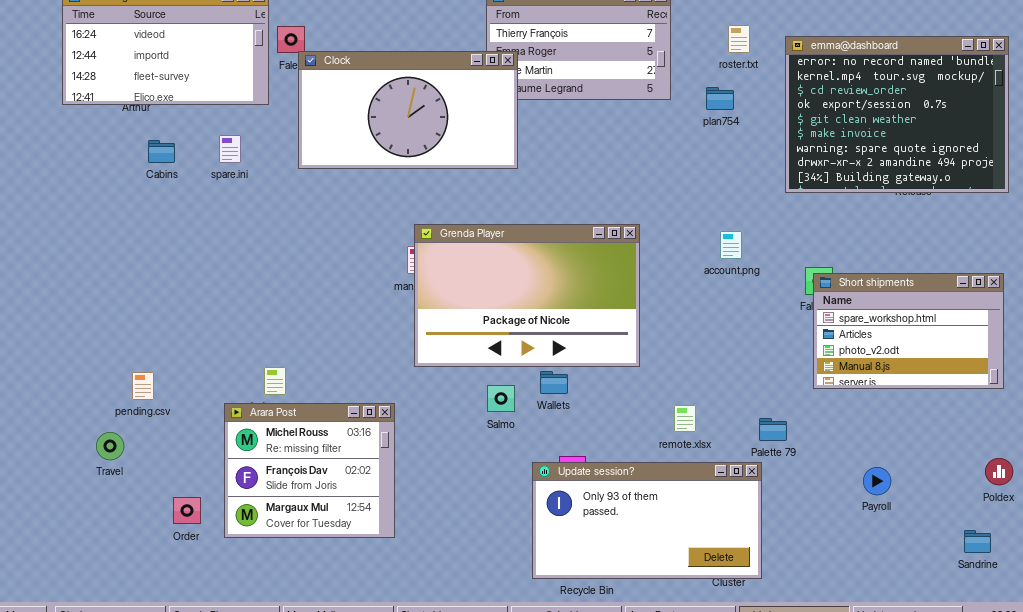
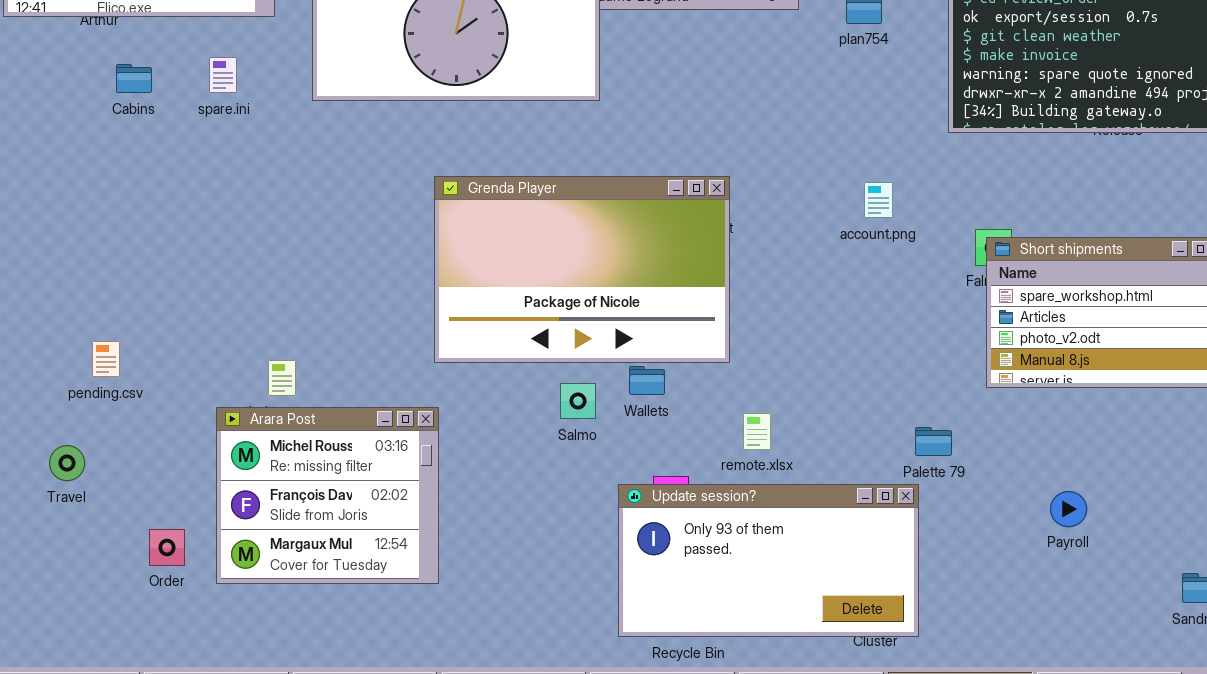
Grenda Player: [414,224,640,367] -> [434,176,730,363], moved
pending.csv: [132,372,154,400] -> [92,341,120,377], moved
remote.xlsx: [674,405,696,432] -> [743,413,771,450], moved

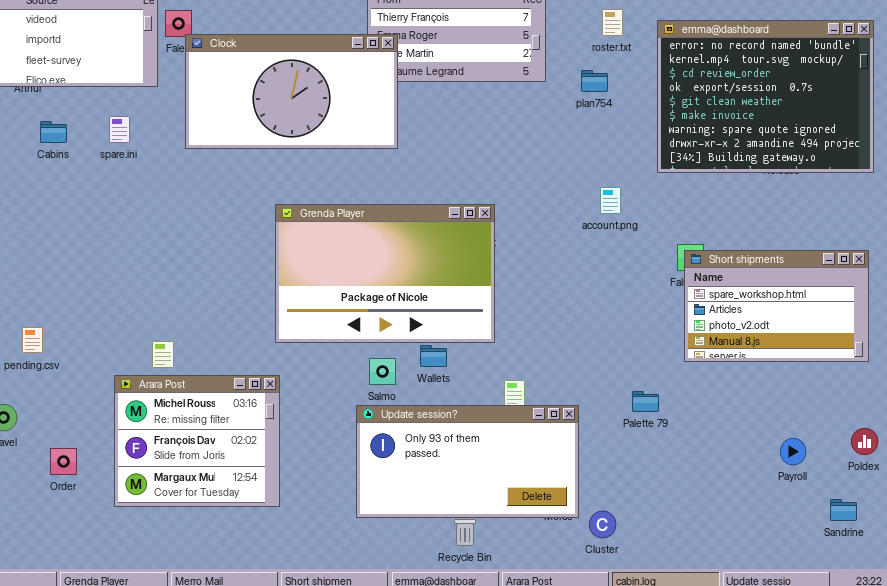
account.png: [864,182,893,218] -> [600,187,621,214], moved
Update session?: [618,484,919,637] -> [356,405,579,518], moved
Payroll: [1050,491,1087,527] -> [780,438,806,465], moved
Order: [149,529,185,566] -> [50,448,77,475], moved

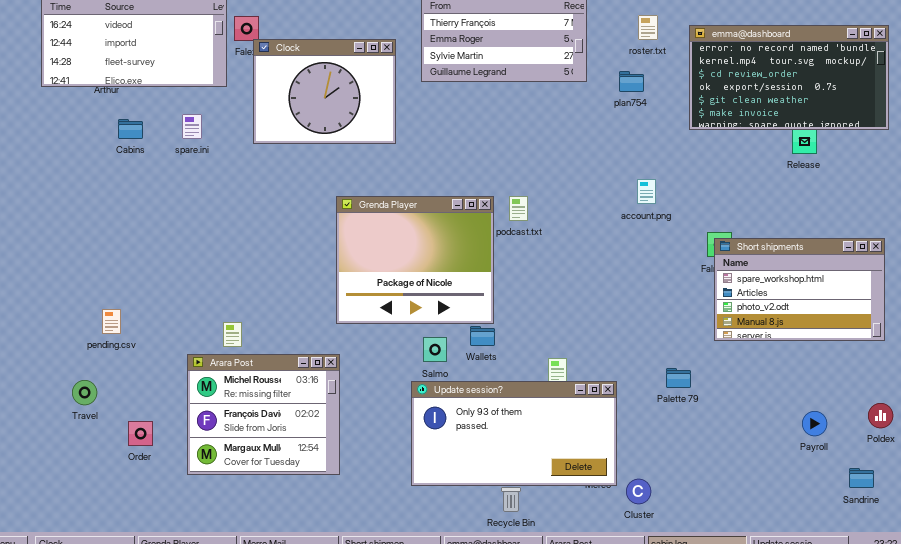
emma@dashboard: [657,20,874,173] -> [689,25,889,130], resized
Clock: [185,34,398,149] -> [253,39,396,144], resized
Grenda Player: [275,204,495,343] -> [336,196,494,324], resized

